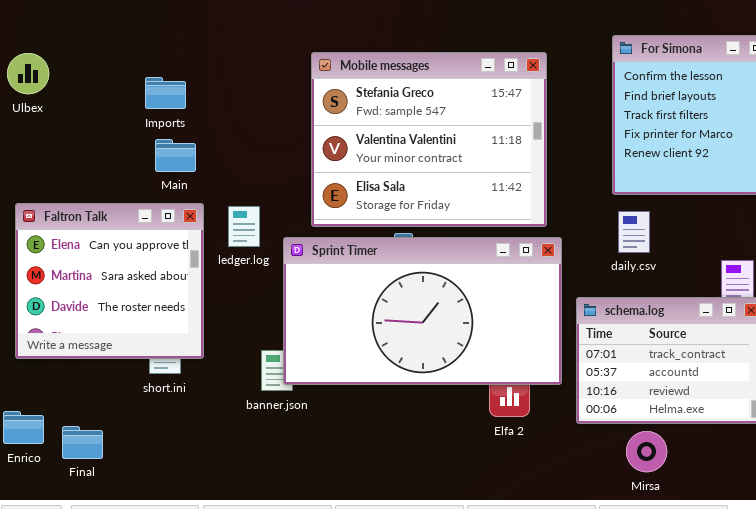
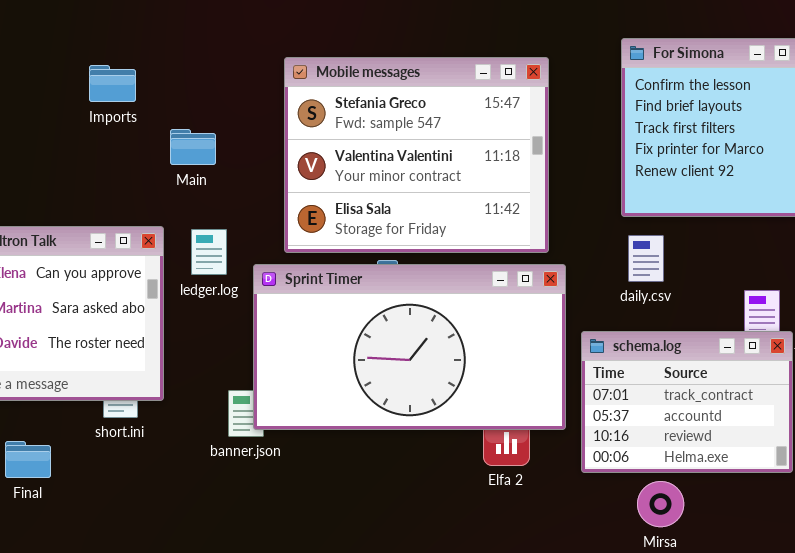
Imports: [145,77,186,109] -> [89,65,136,102], moved
Main: [155,139,196,172] -> [170,129,216,165], moved
Final: [62,426,103,459] -> [5,441,51,478], moved

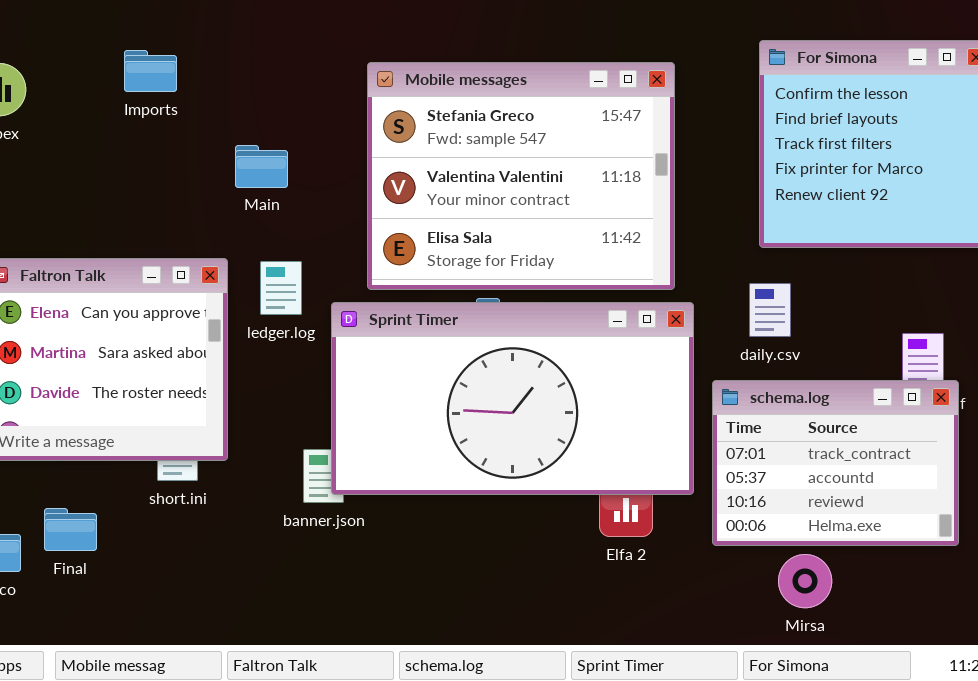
Imports: [89,65,136,102] -> [124,50,177,92], moved
daily.csv: [628,235,664,282] -> [749,283,791,337], moved

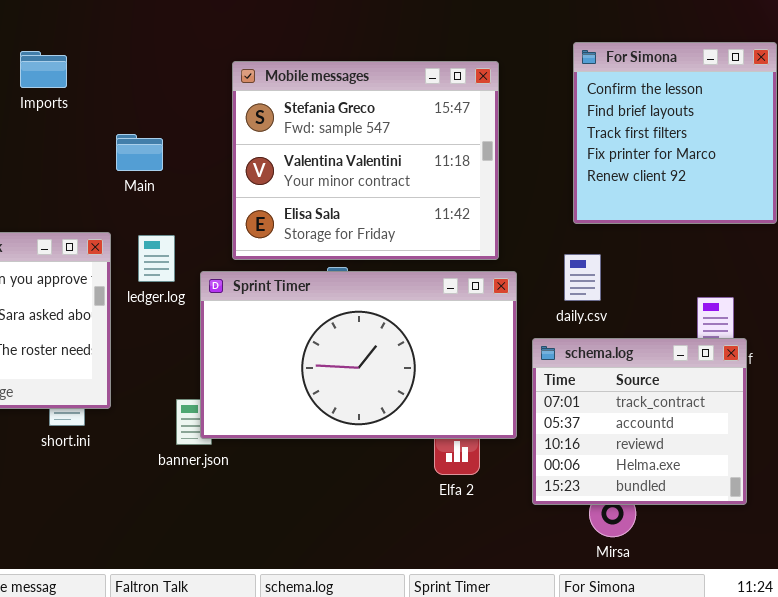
schema.log: [712,380,959,546] -> [532,338,747,505], resized

